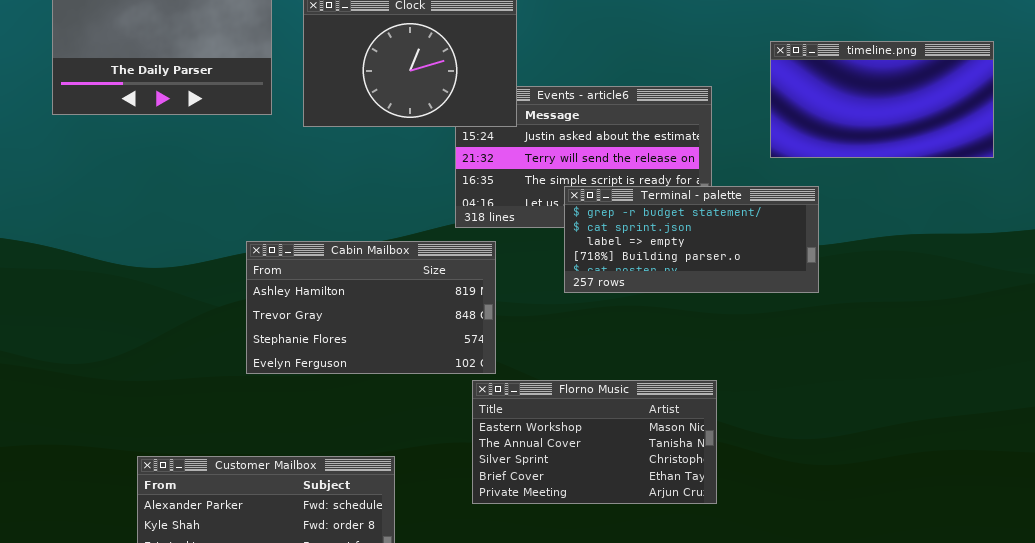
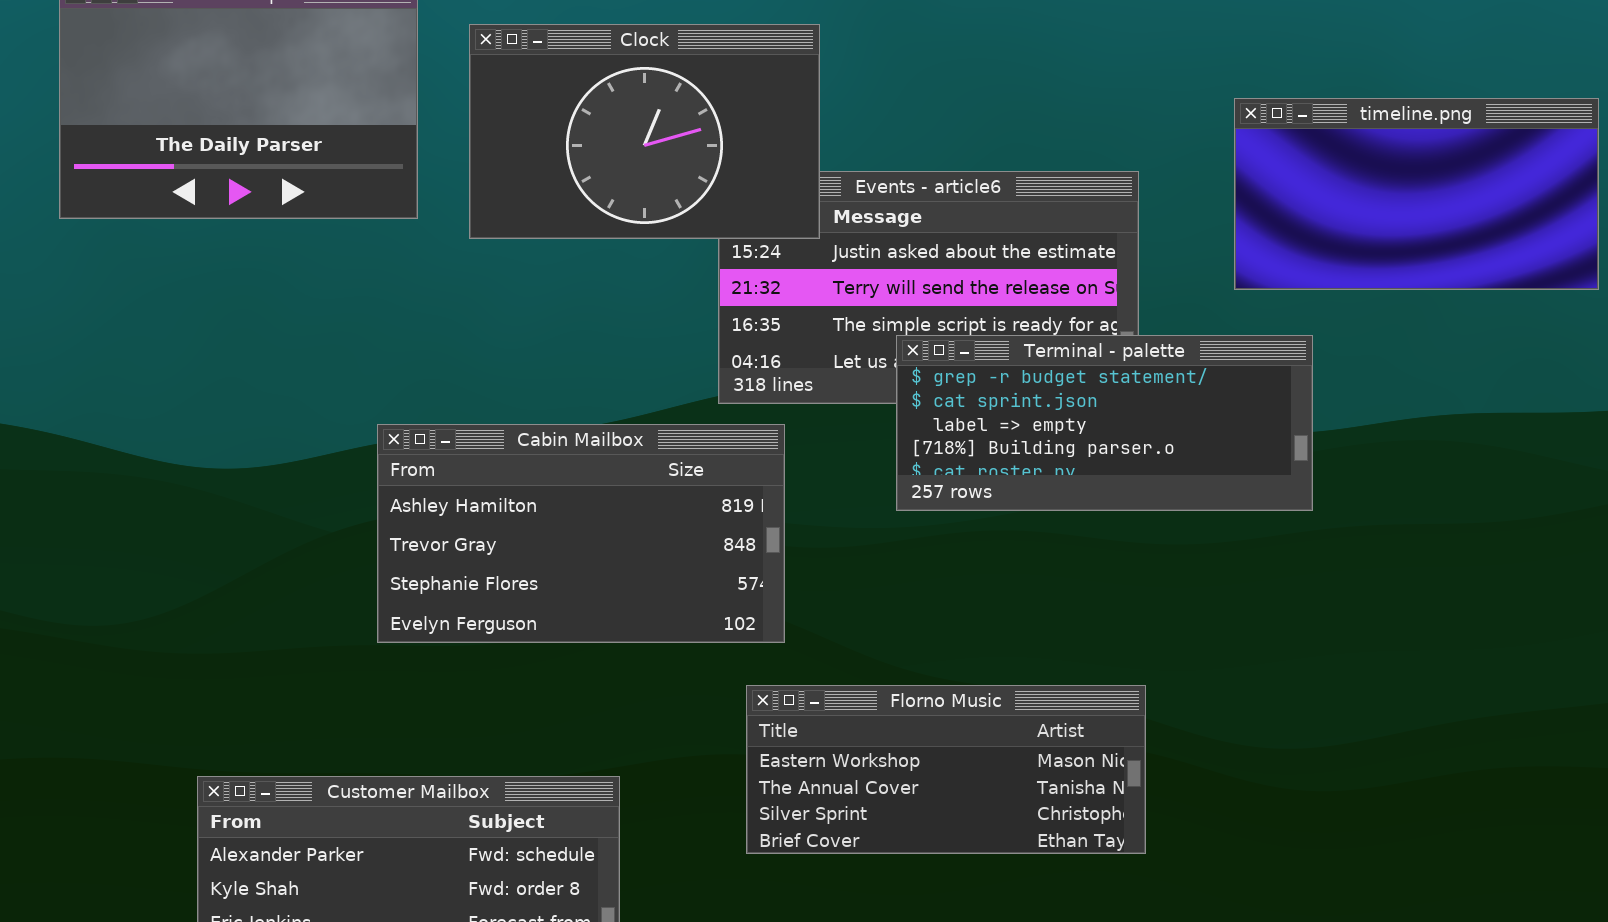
Florno Music: [472,380,717,504] -> [746,685,1146,854], resized

